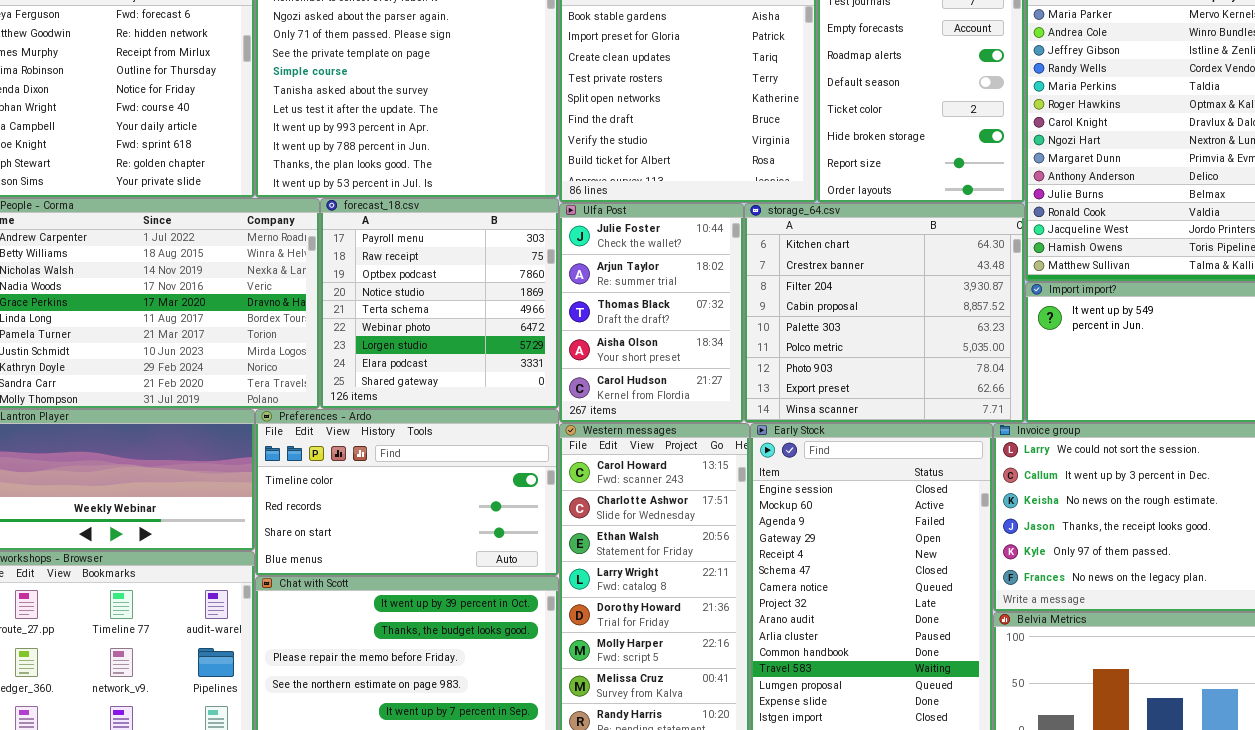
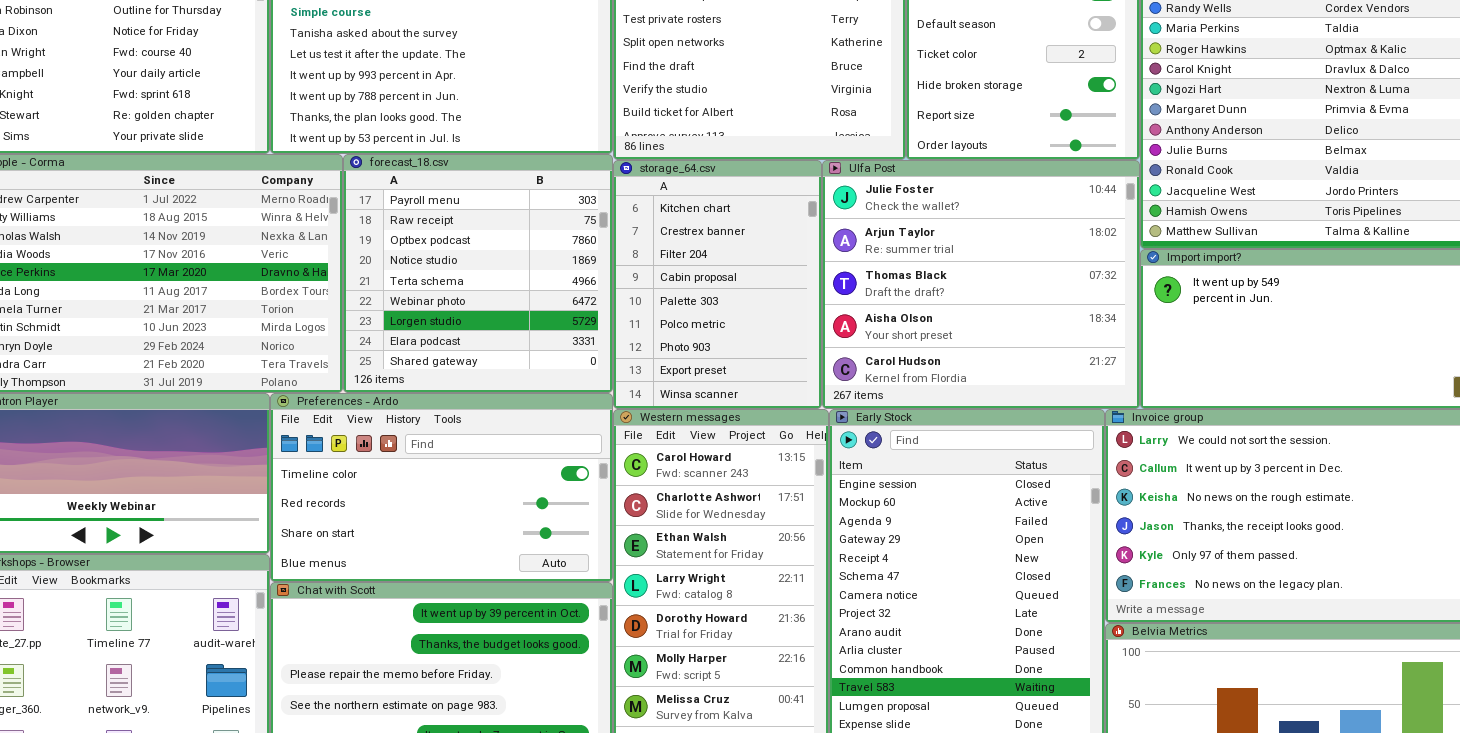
Ulfa Post: [559,203,744,423] -> [822,160,1140,409], moved, resized
storage_64.csv: [744,203,1025,423] -> [613,160,822,409], moved, resized

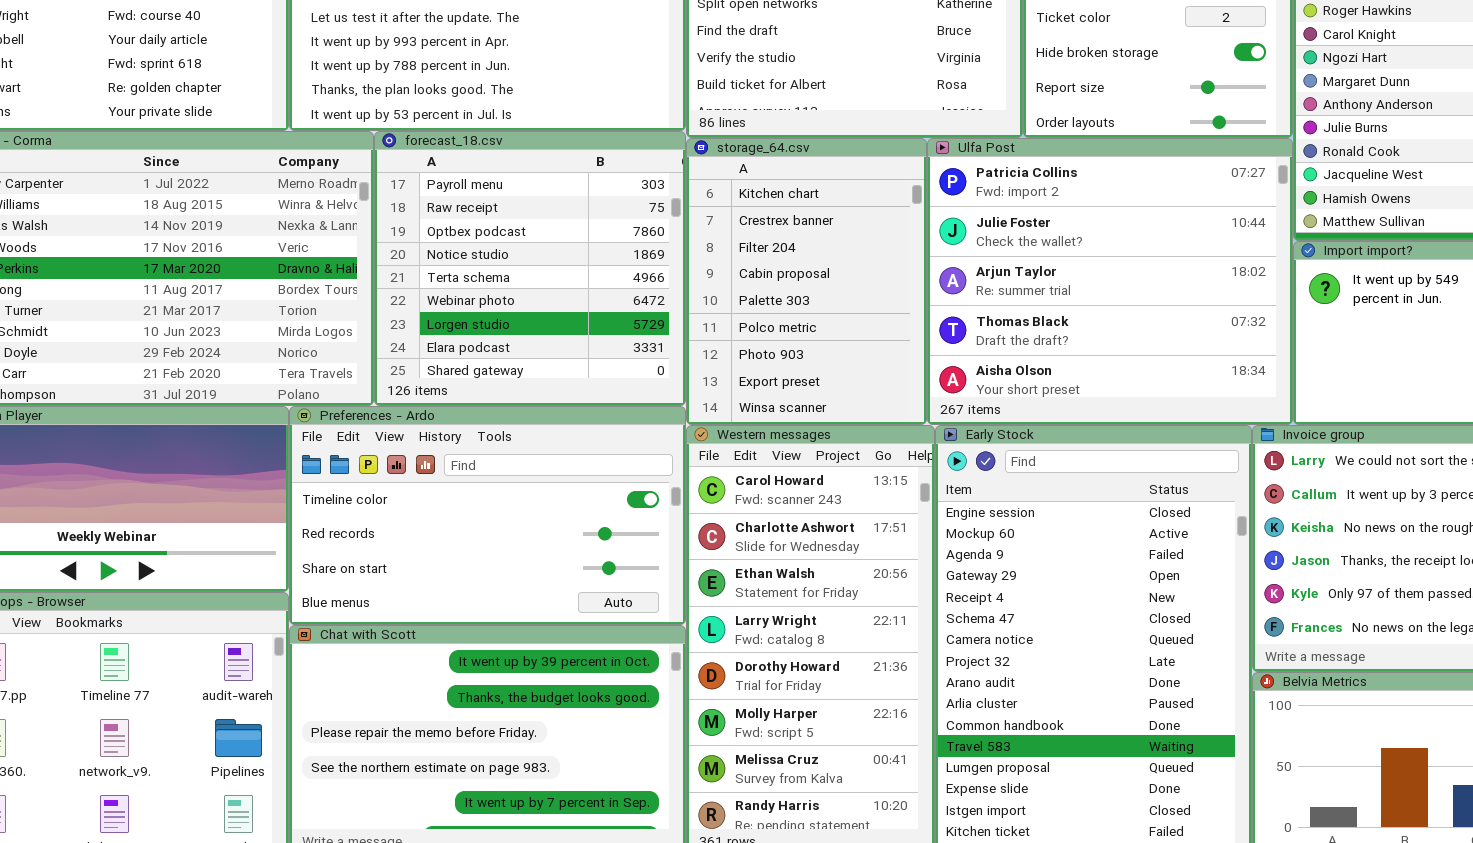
Ulfa Post: [822,160,1140,409] -> [927,138,1293,425], scrolled up 1 row

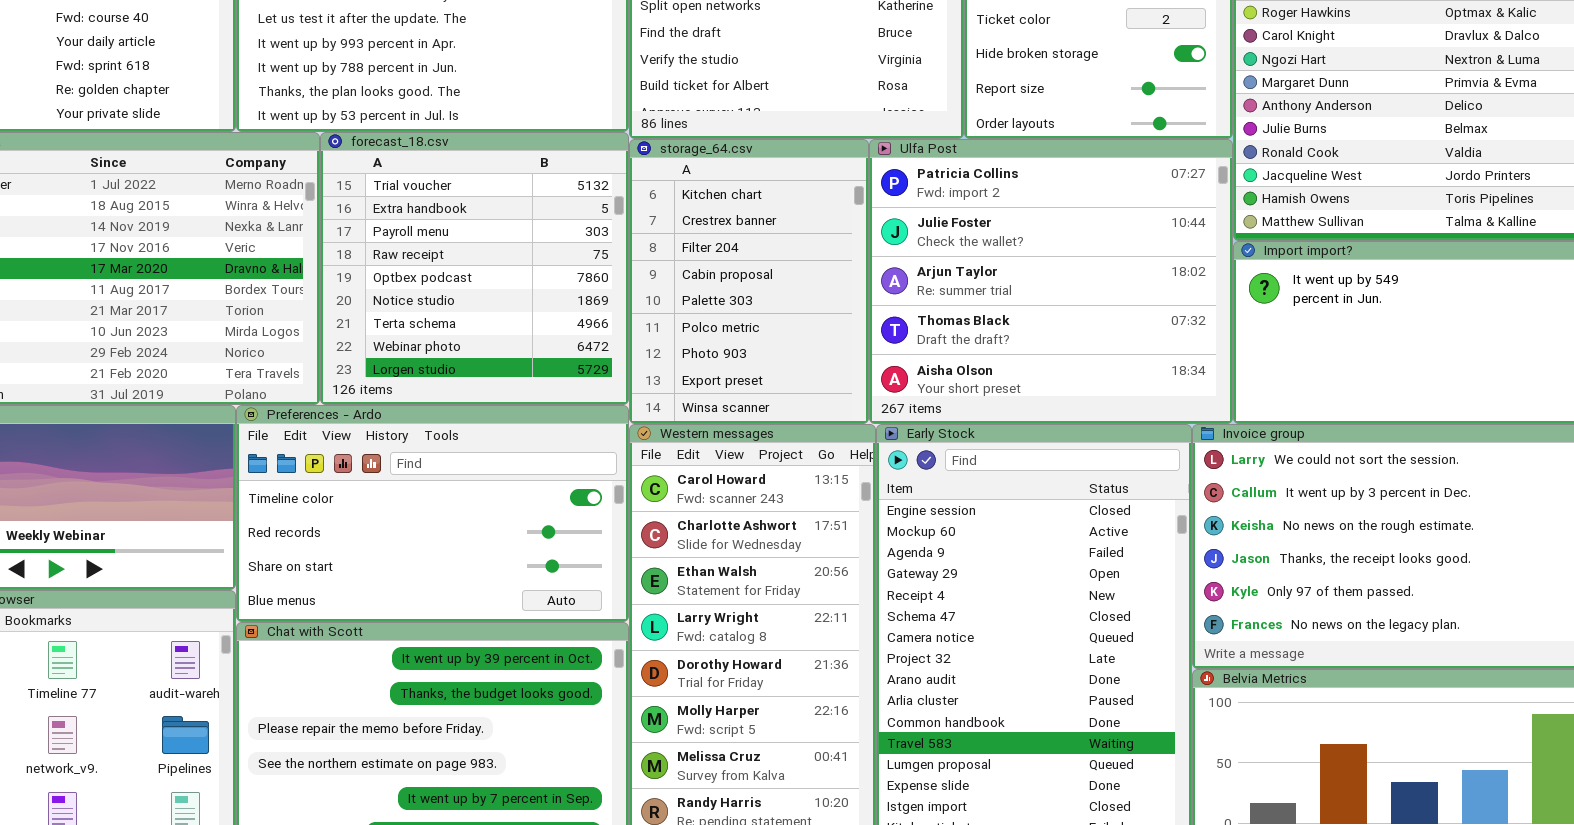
forecast_18.csv: [374,131,686,406] -> [320,132,629,405], scrolled up 2 rows

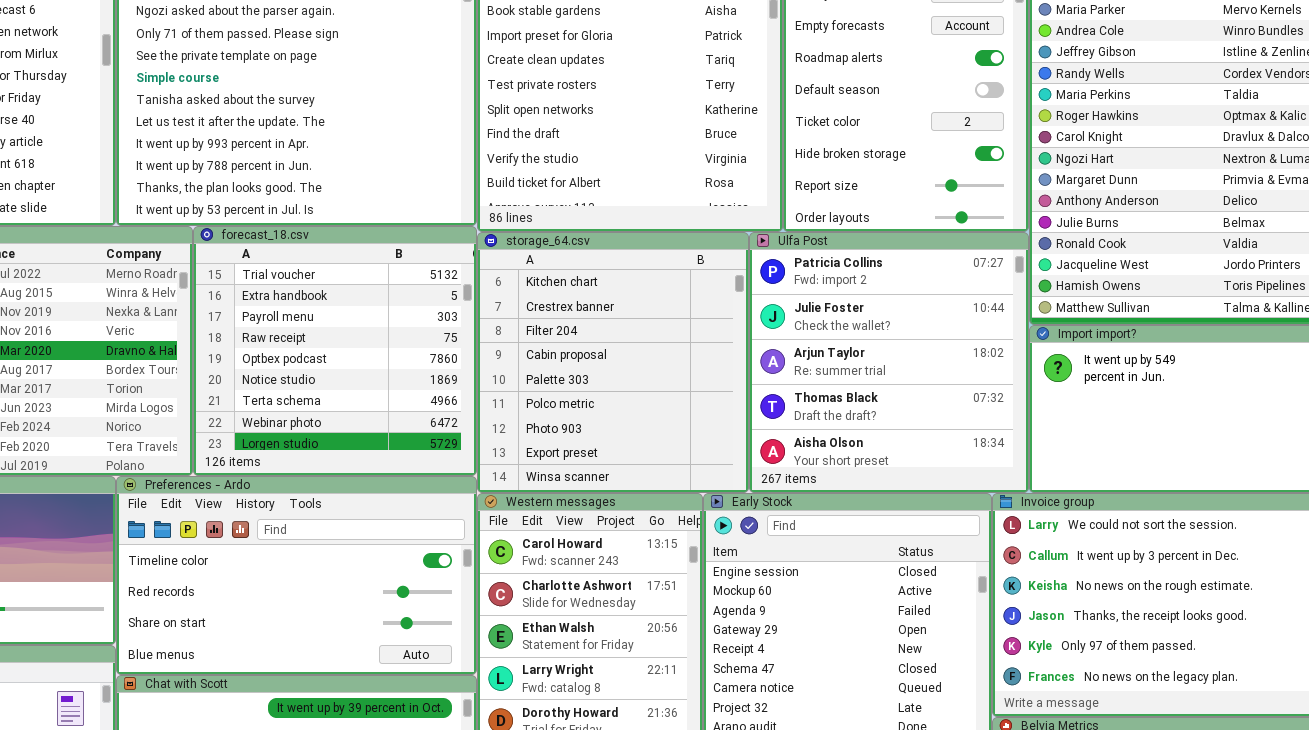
storage_64.csv: [629,139,869,424] -> [477,232,749,493], resized
Ulfa Post: [869,139,1233,424] -> [749,232,1029,493], resized

